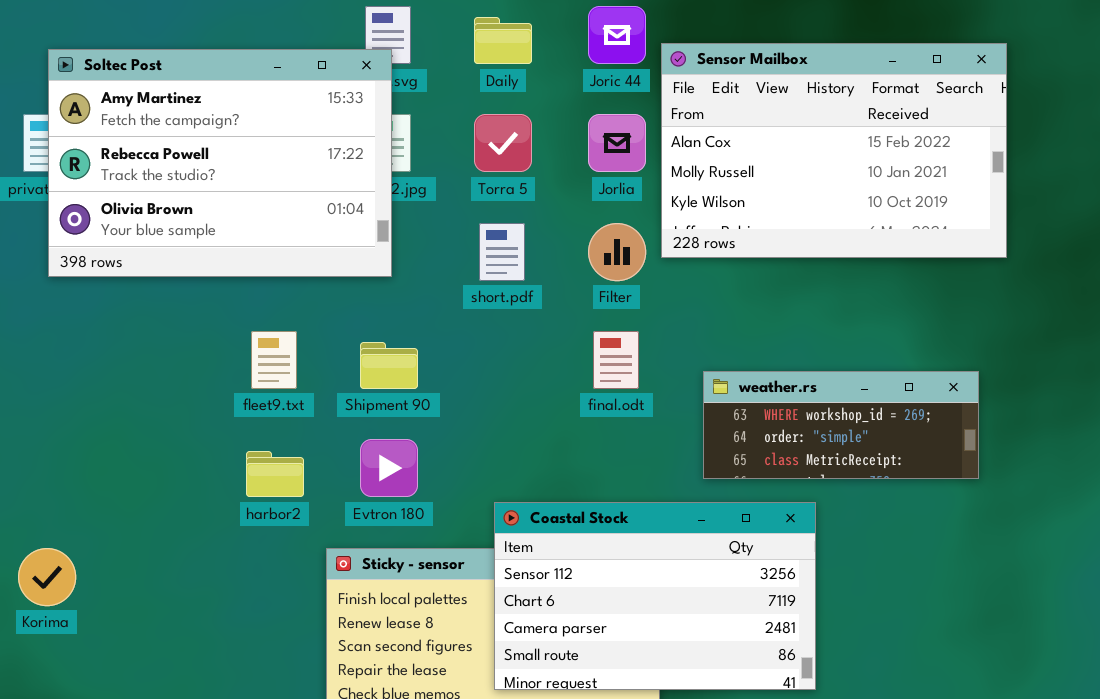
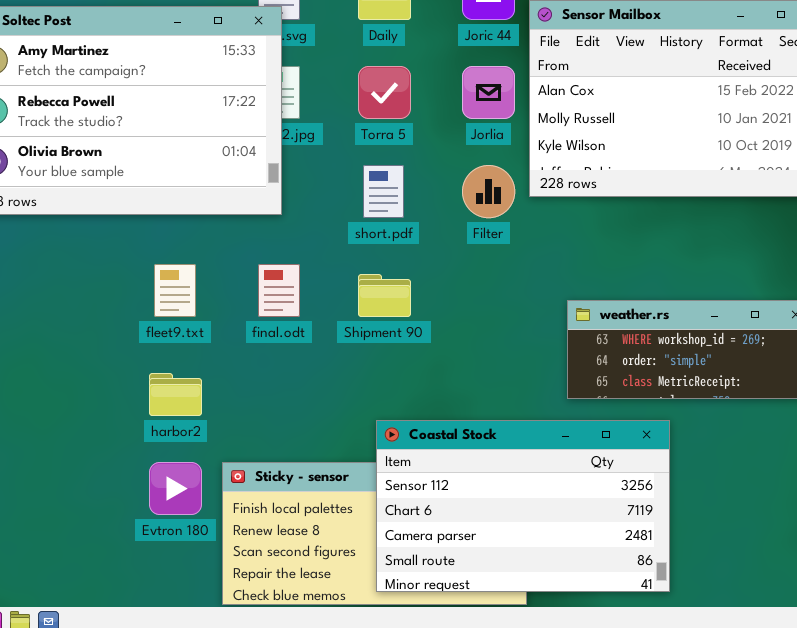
final.odt: [593,331,639,389] -> [258,264,300,317], moved
Shipment 90: [360,342,418,389] -> [358,274,411,317], moved
Evtron 180: [360,439,418,497] -> [149,462,202,515], moved

